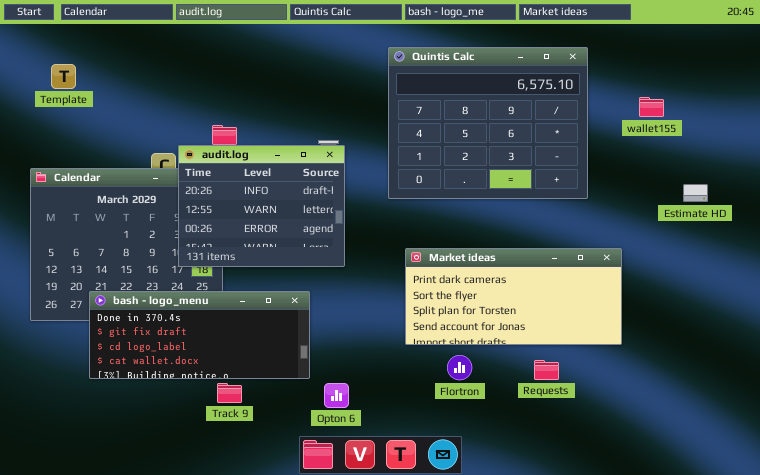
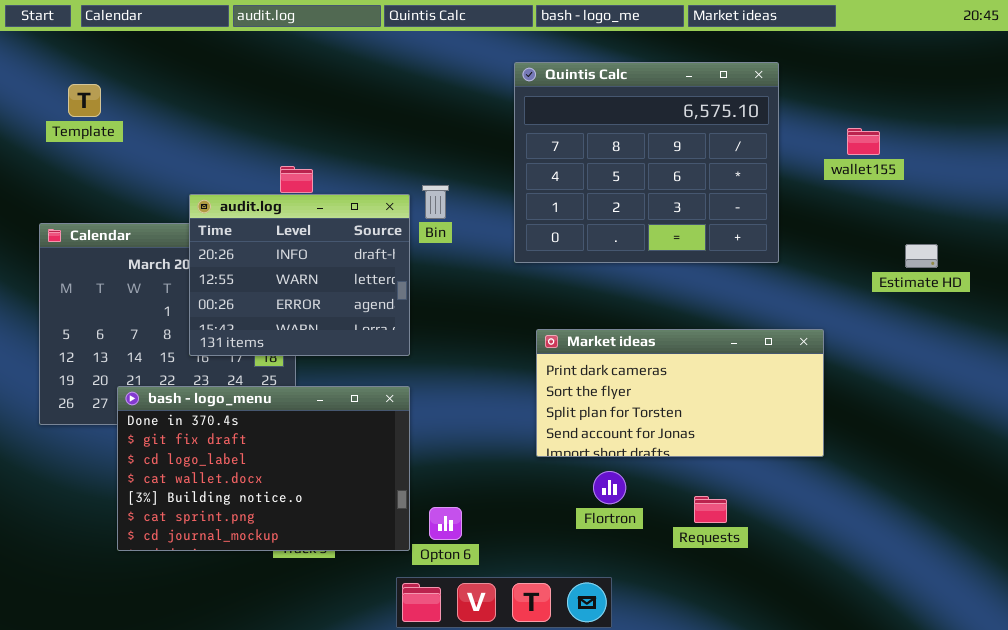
audit.log: [178,145,345,267] -> [189,194,410,356], moved
bash - logo_menu: [89,291,310,379] -> [117,386,410,551], resized
Requests: [534,360,559,380] -> [694,496,727,523], moved

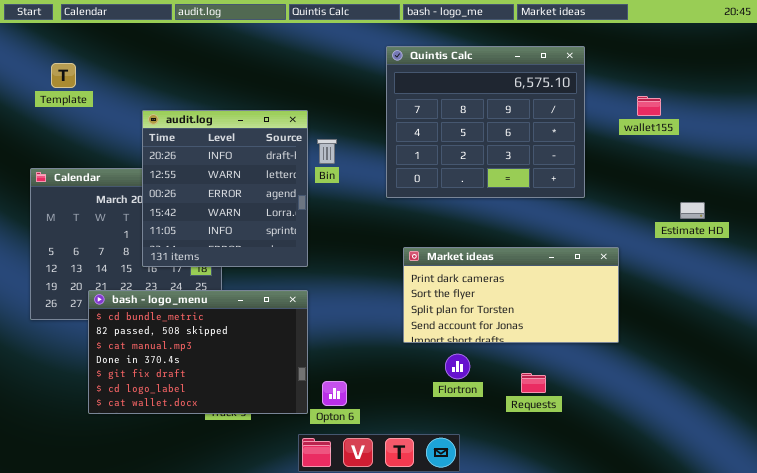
audit.log: [189,194,410,356] -> [142,110,308,267], resized
Estimate HD: [905,244,938,268] -> [680,202,705,219], moved
bash - logo_menu: [117,386,410,551] -> [88,290,308,414], scrolled up 3 rows

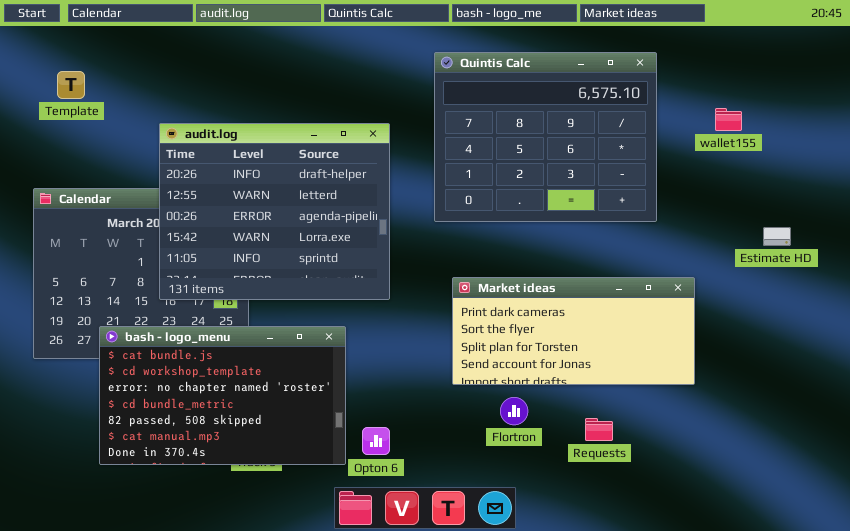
audit.log: [142,110,308,267] -> [159,123,390,300], resized
bash - logo_menu: [88,290,308,414] -> [99,326,346,465], scrolled up 3 rows

